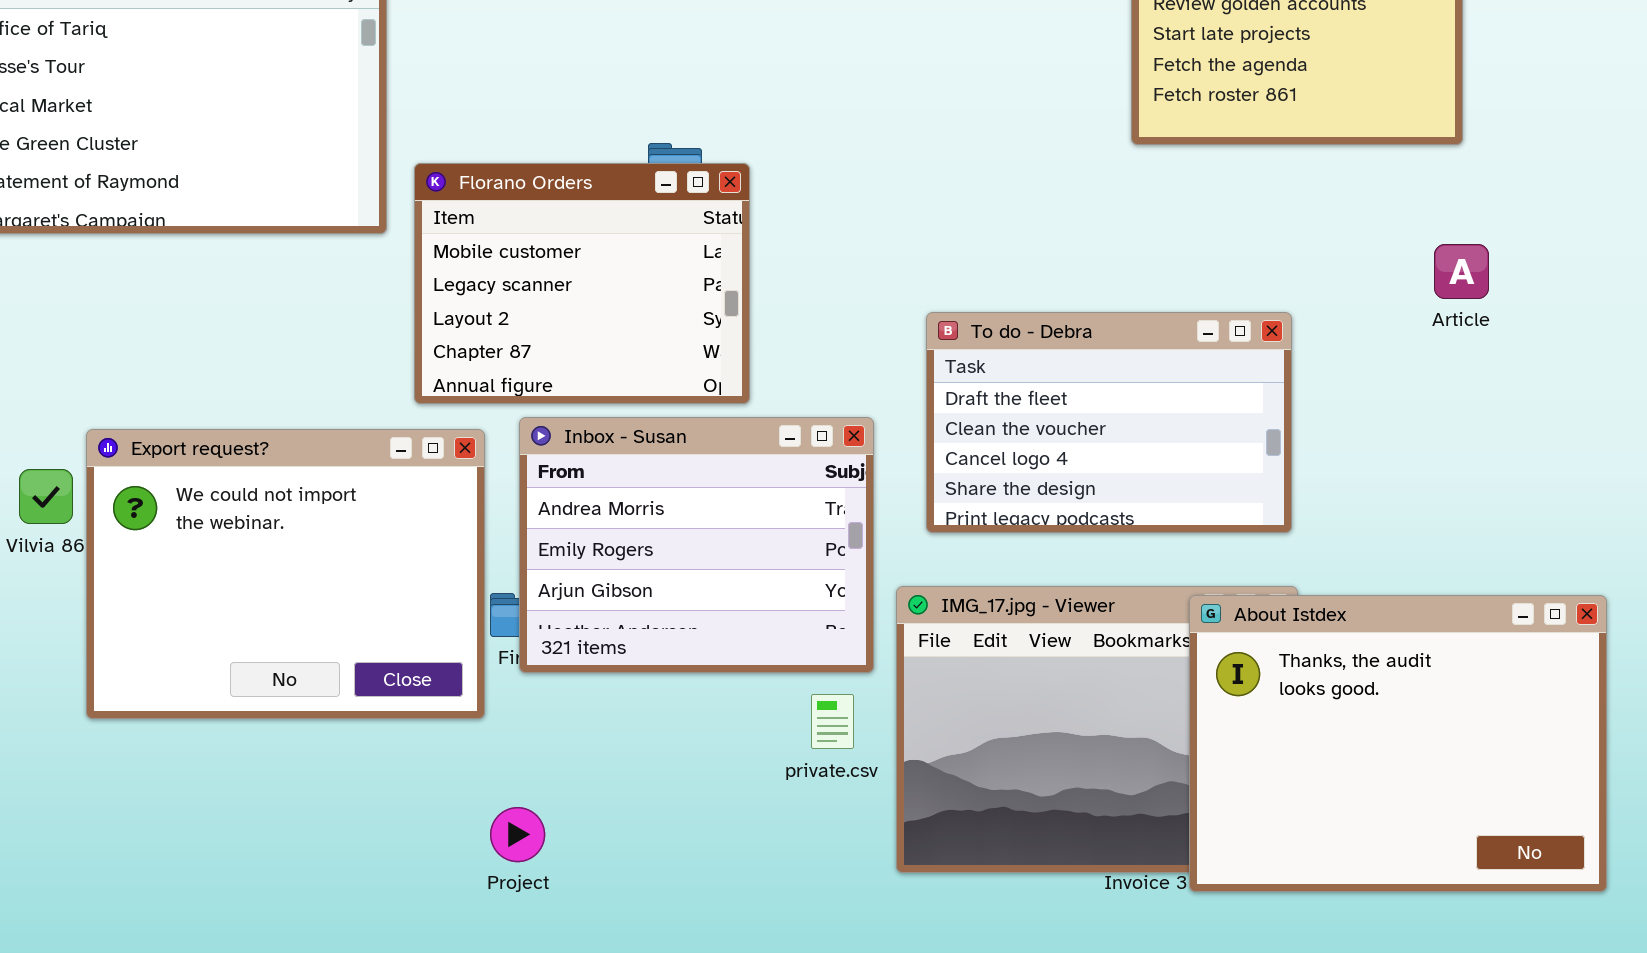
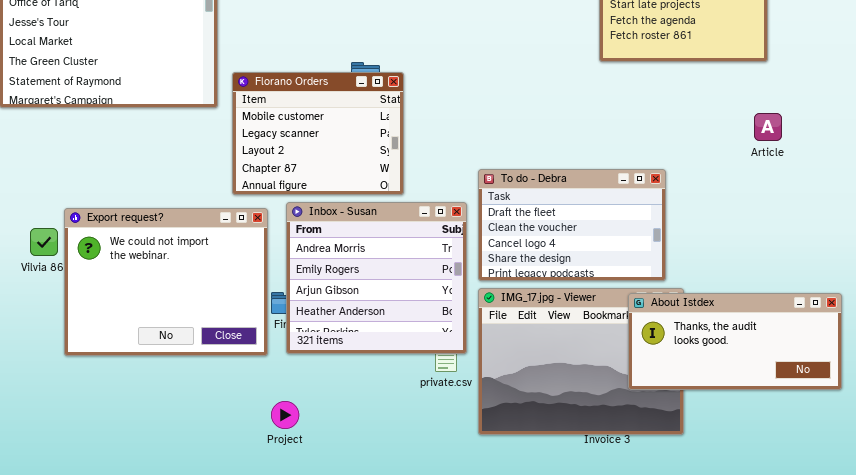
To do - Debra: [926,312,1292,533] -> [478,169,666,281], moved
Inbox - Susan: [519,417,874,673] -> [286,202,467,354], resized
About Istdex: [1189,595,1607,892] -> [628,293,842,390], resized

